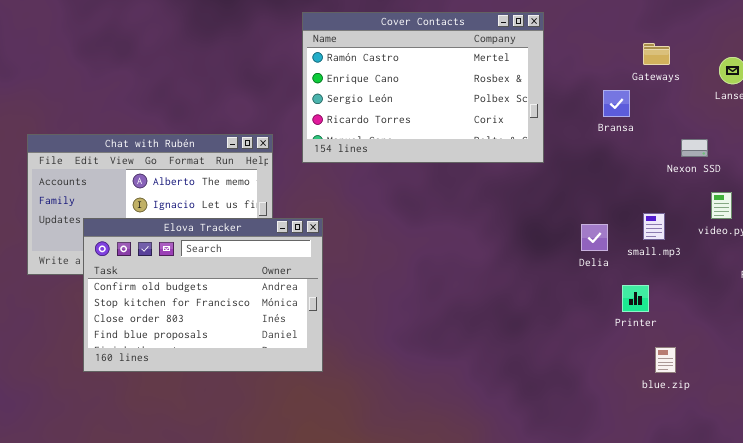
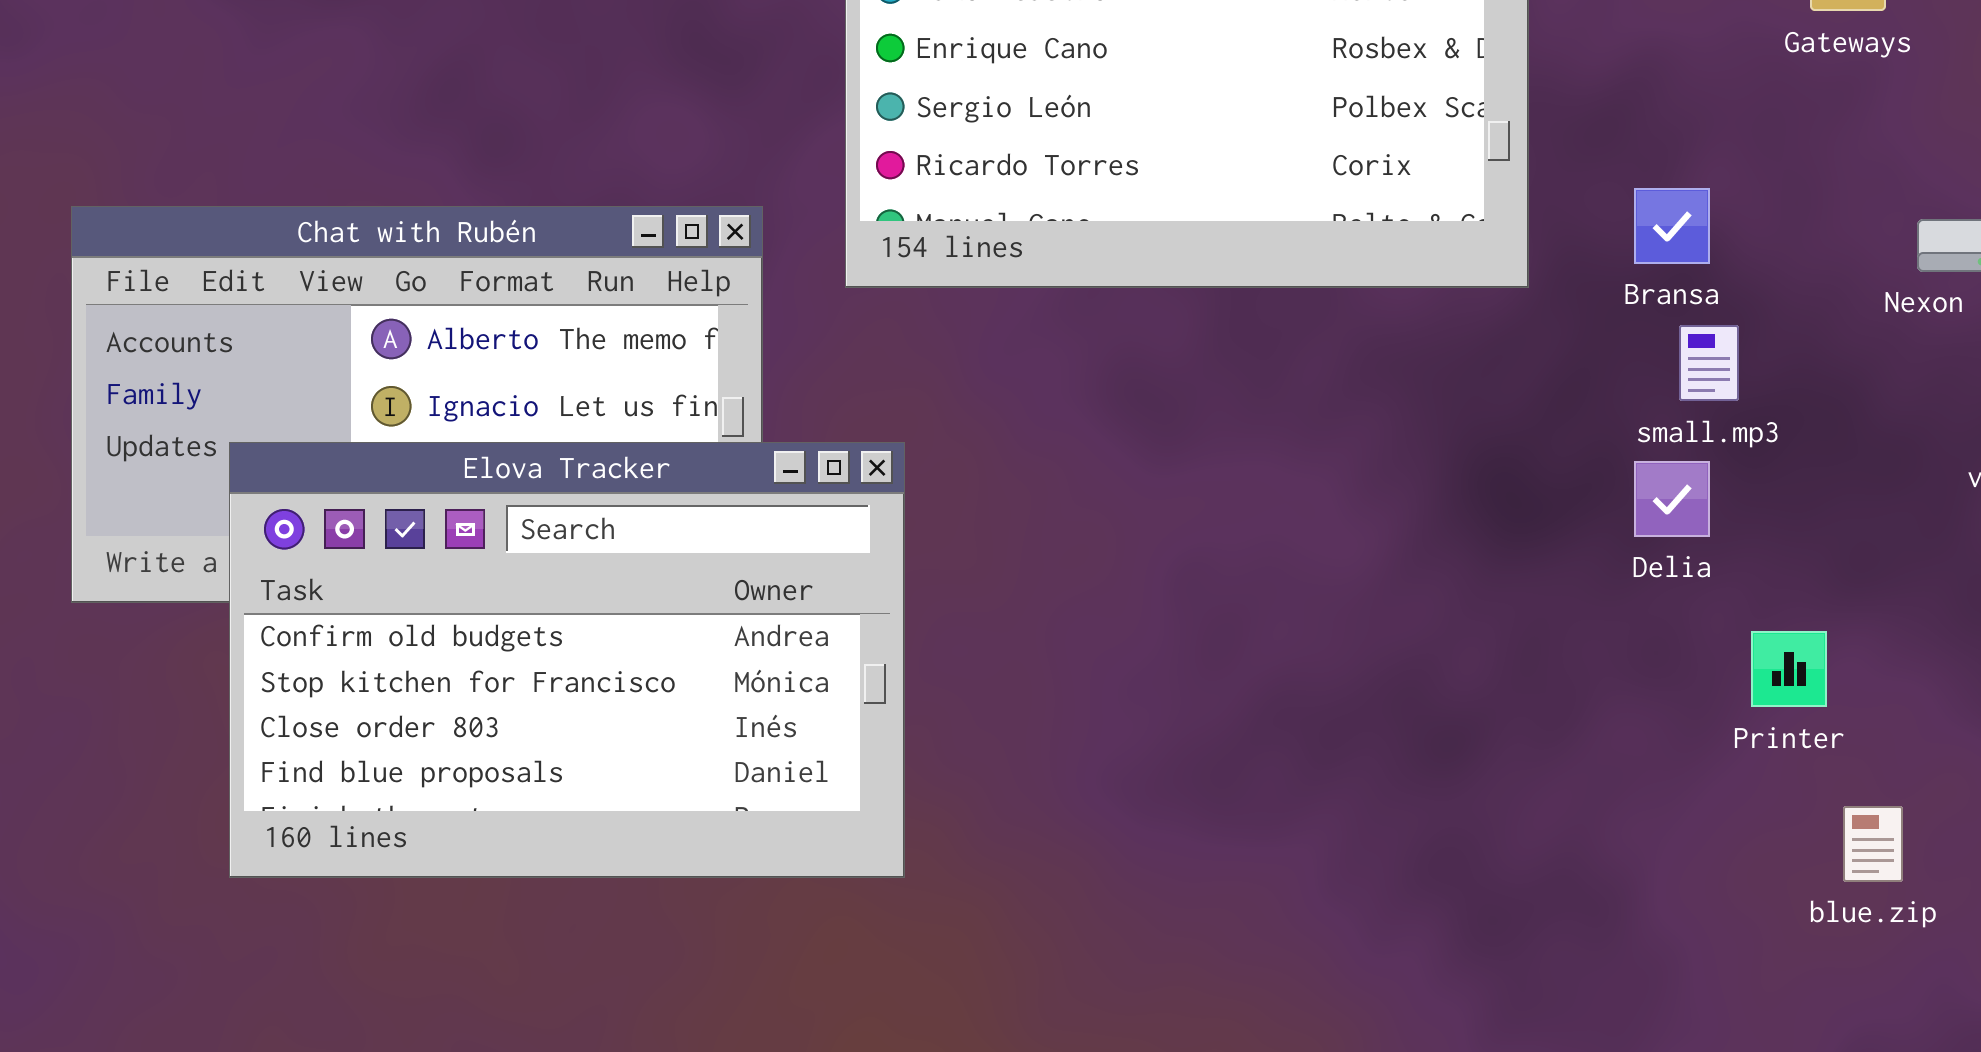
Bransa: [603,90,630,117] -> [1634,188,1710,264], moved
small.mp3: [643,213,665,240] -> [1679,325,1739,401], moved

